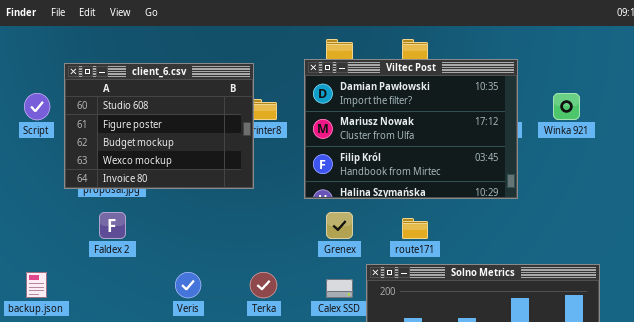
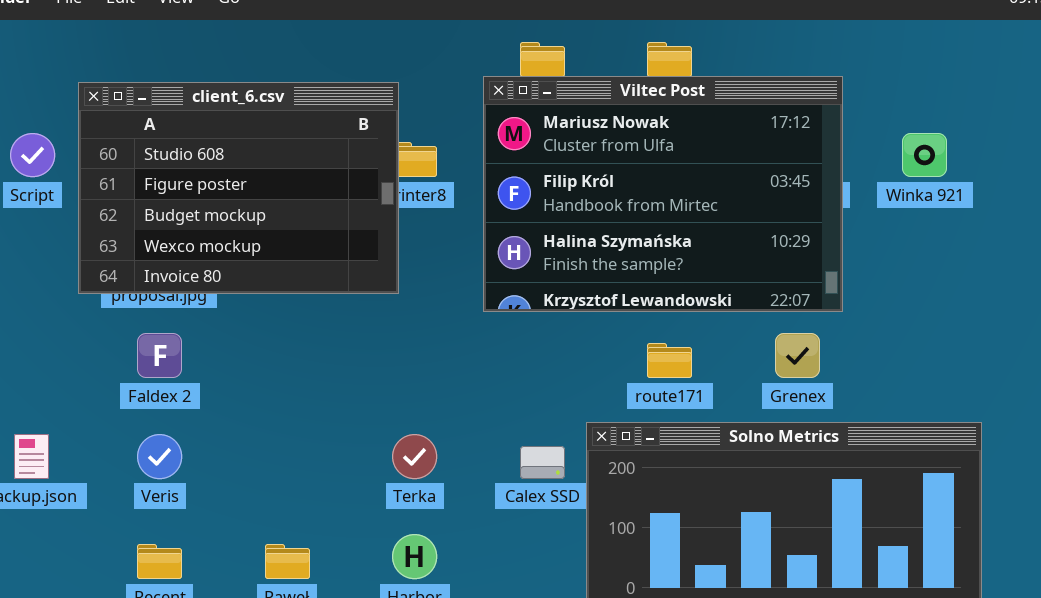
Viltec Post: [304,59,518,199] -> [483,76,843,312], scrolled down 1 row
Grenex: [326,212,353,239] -> [775,333,820,378], moved
Veris: [175,272,201,298] -> [137,434,182,479], moved

